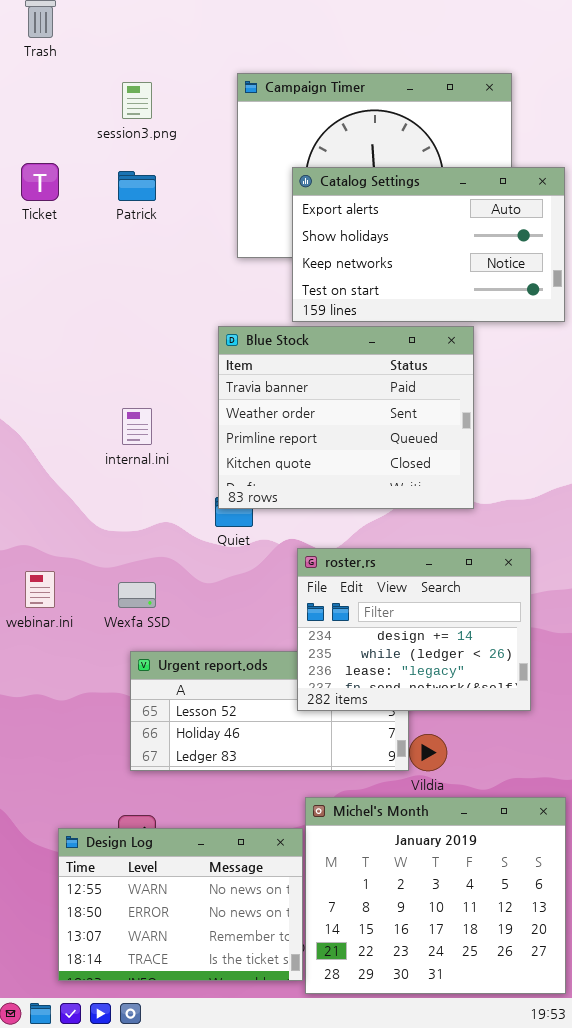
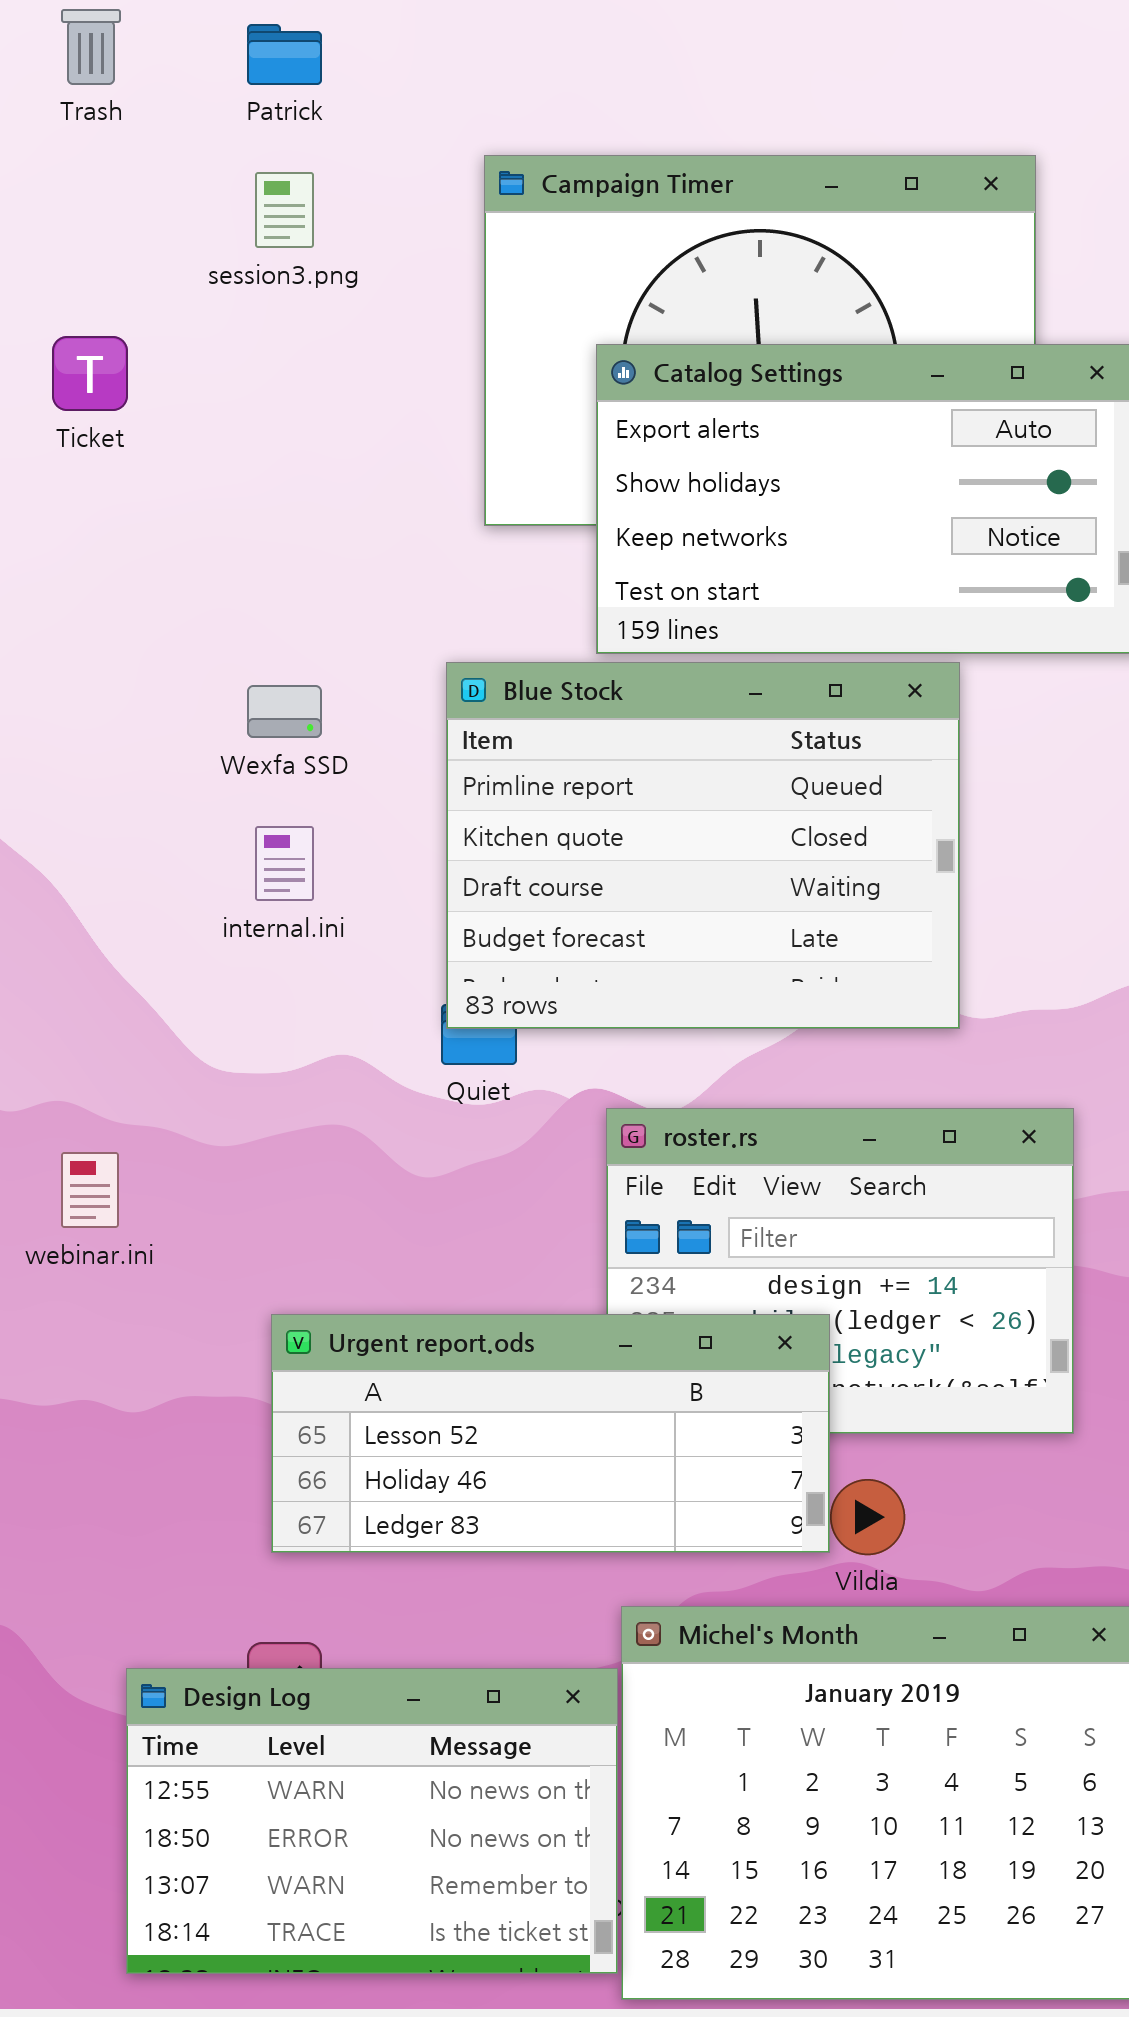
Patrick: [118,171,156,201] -> [247,24,322,85], moved
Blue Stock: [218,326,474,509] -> [446,662,960,1029], scrolled down 2 rows
Wexfa SSD: [118,582,156,608] -> [247,685,322,738], moved
Urgent report.ods: [130,651,409,771] -> [271,1314,830,1553], raised

